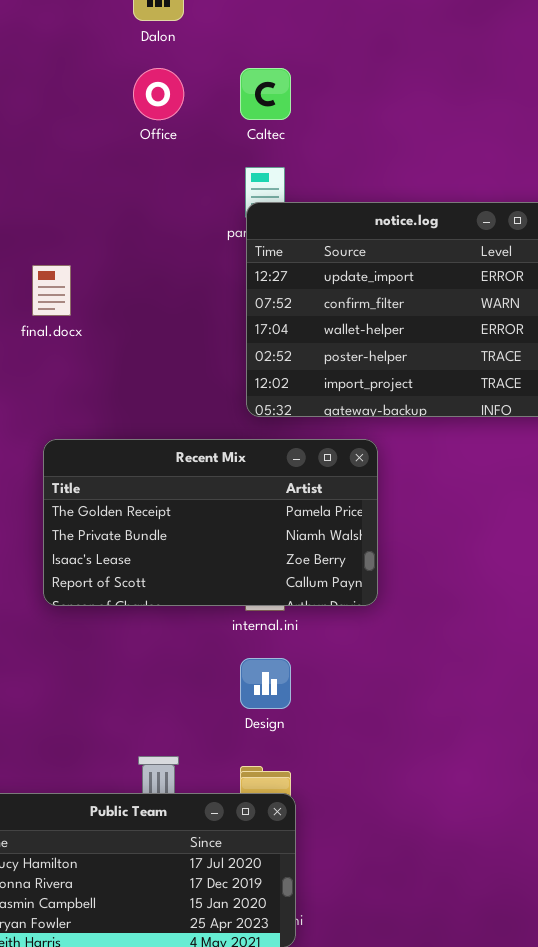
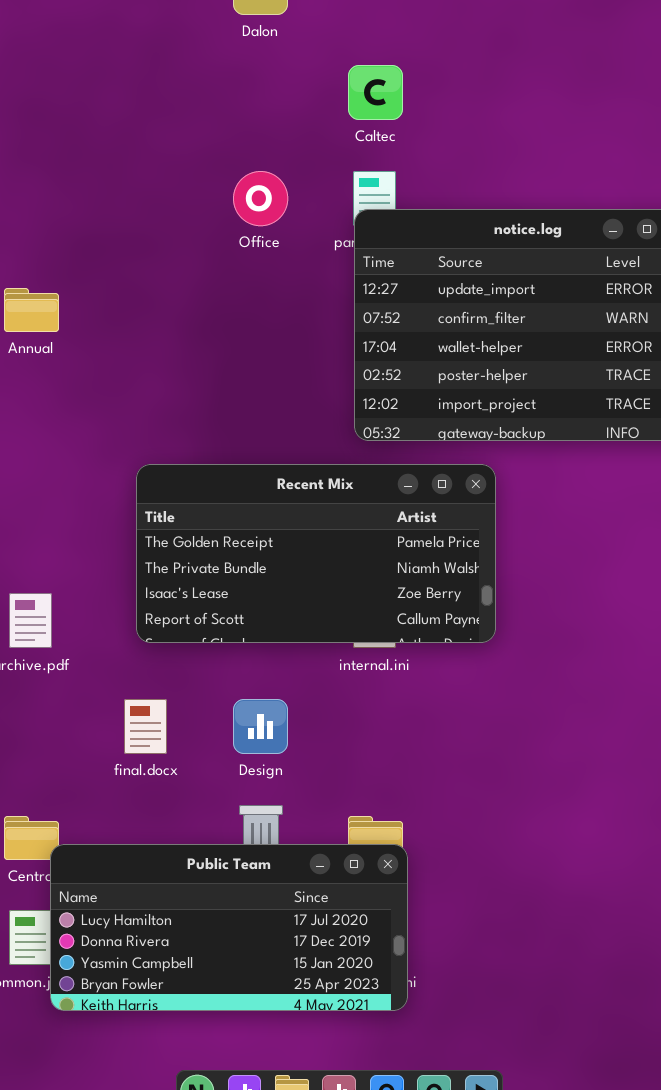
Office: [133,68,184,120] -> [233,171,288,226], moved
final.docx: [32,265,71,316] -> [124,699,167,754], moved
Design: [240,658,291,709] -> [233,699,288,754], moved

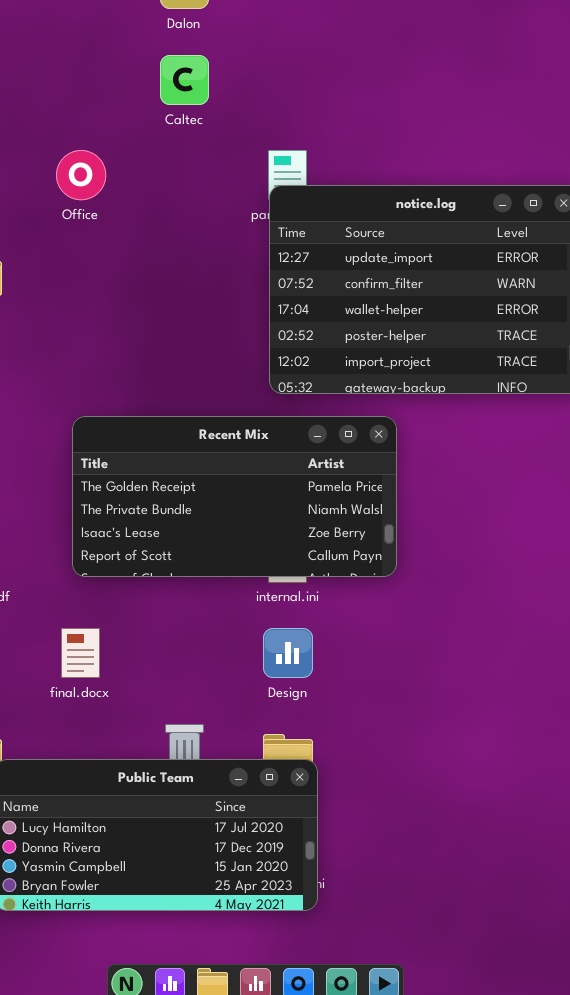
Caltec: [348,65,403,120] -> [160,55,209,105], moved
Office: [233,171,288,226] -> [56,150,106,200], moved
Design: [233,699,288,754] -> [263,628,313,678], moved

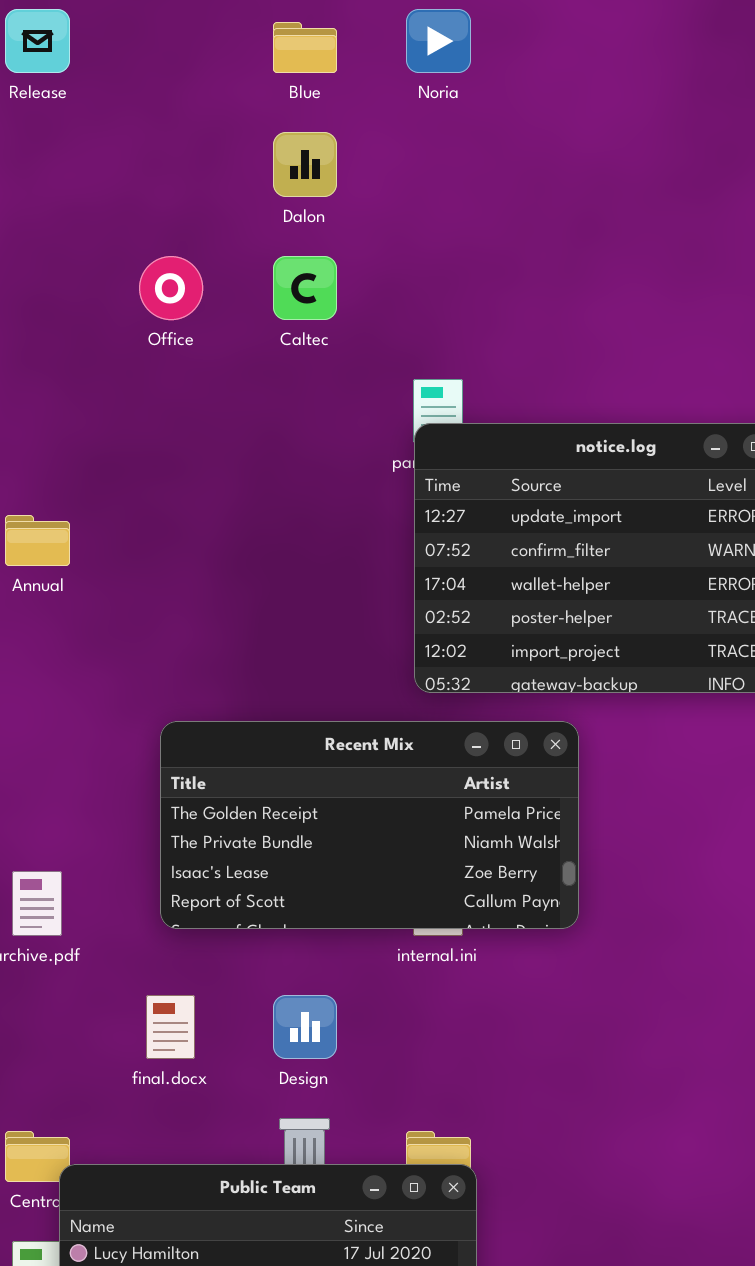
Office: [56,150,106,200] -> [139,256,203,320], moved
Design: [263,628,313,678] -> [273,995,337,1059], moved

